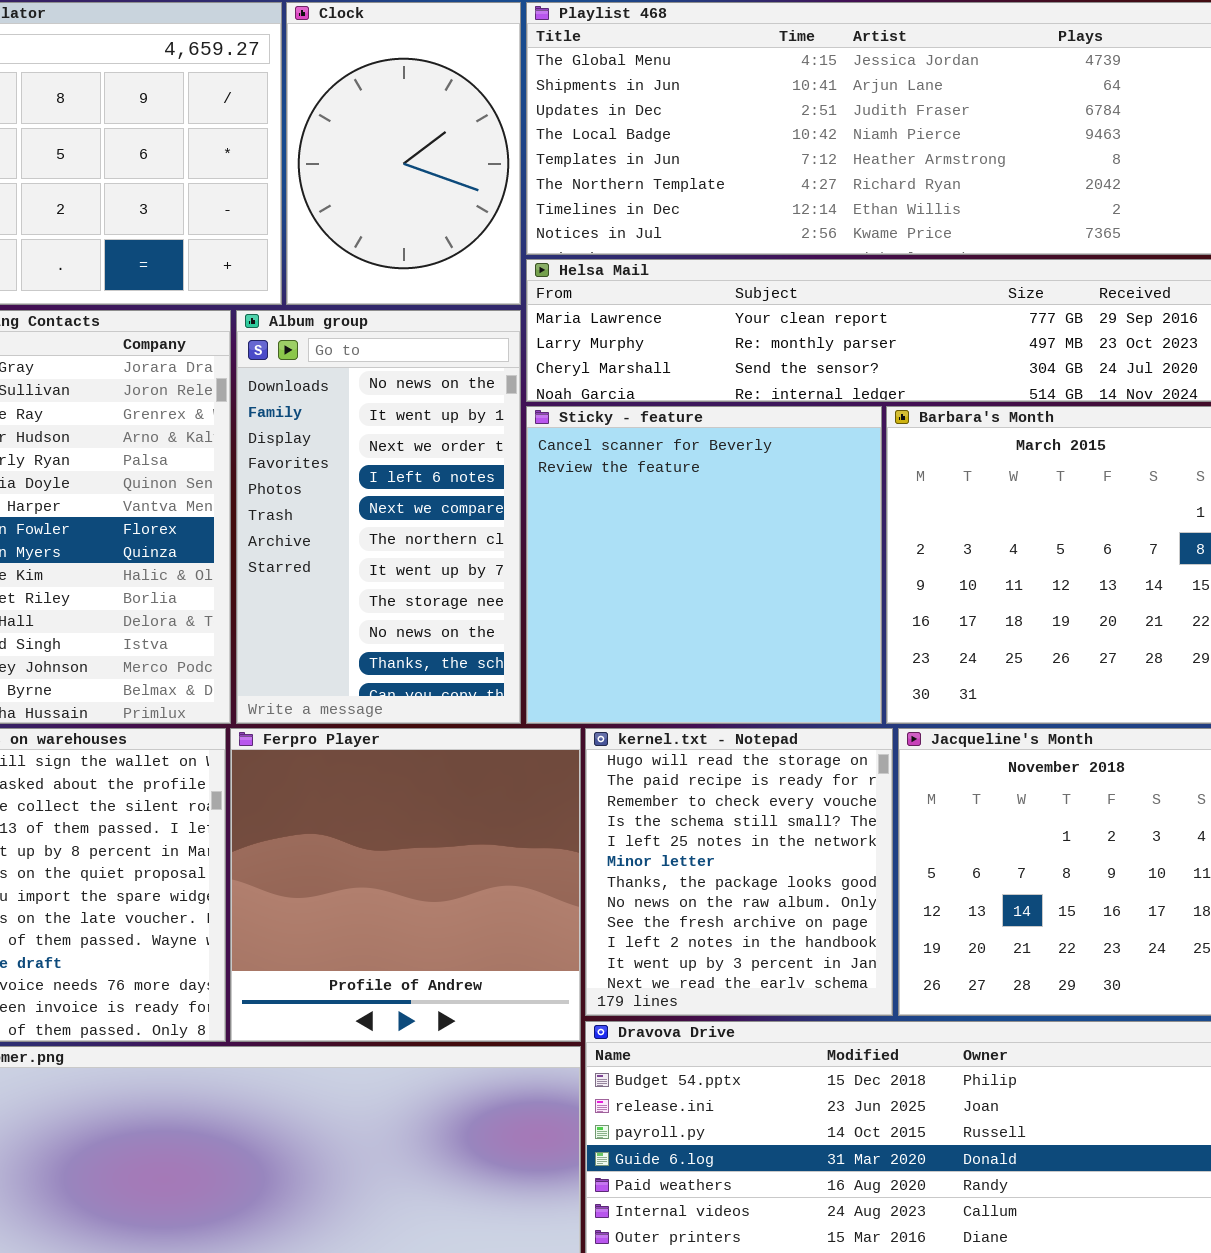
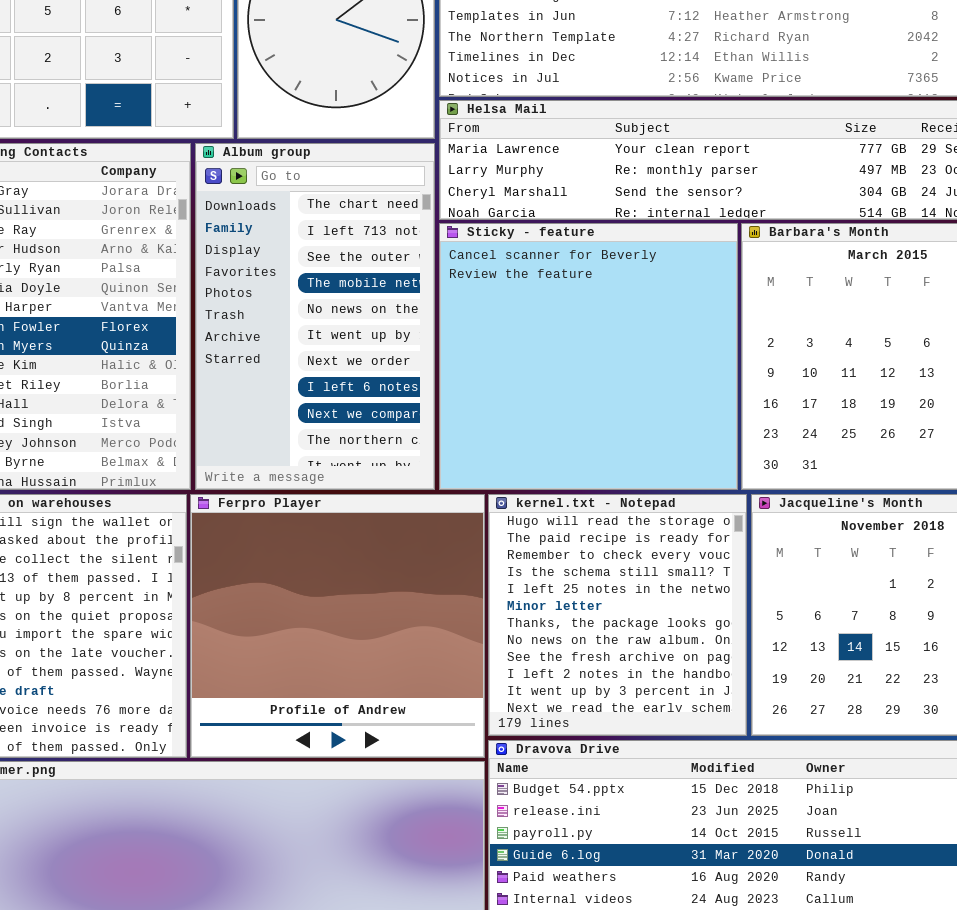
Album group: [236,310,521,724] -> [195,143,435,490], scrolled up 4 rows

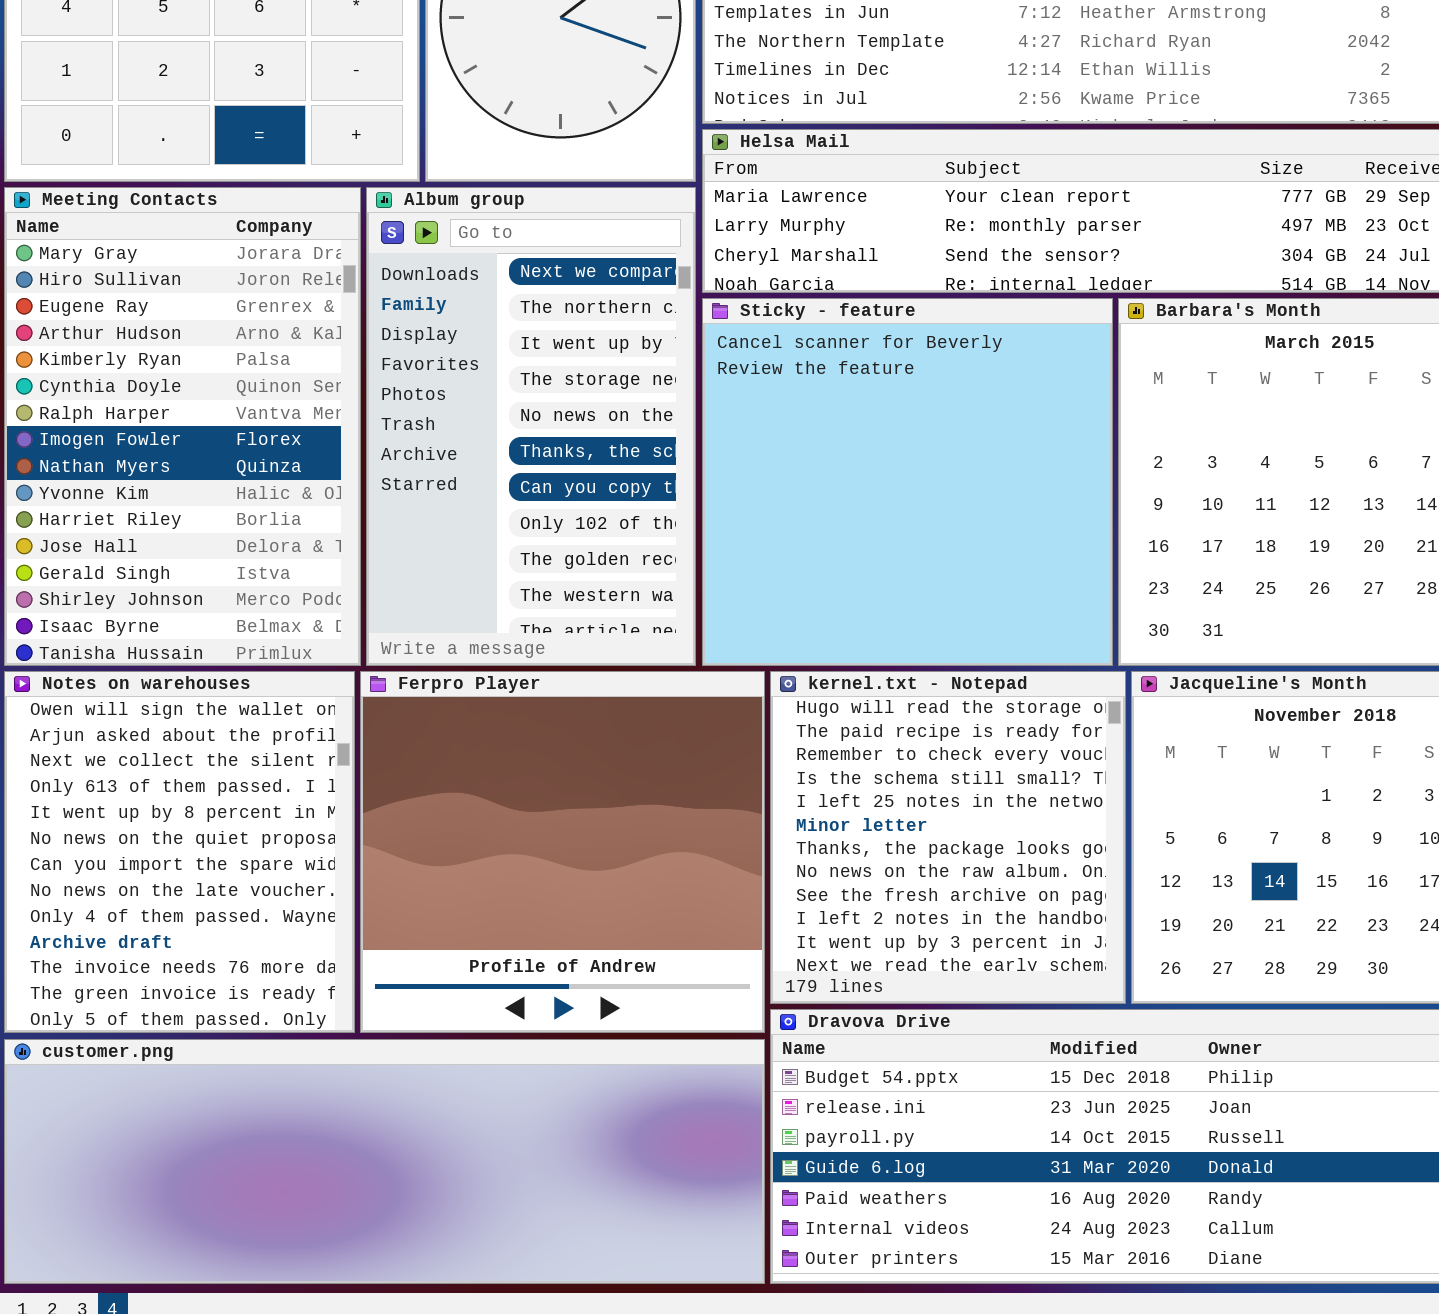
Album group: [195,143,435,490] -> [366,187,696,666], scrolled down 8 rows

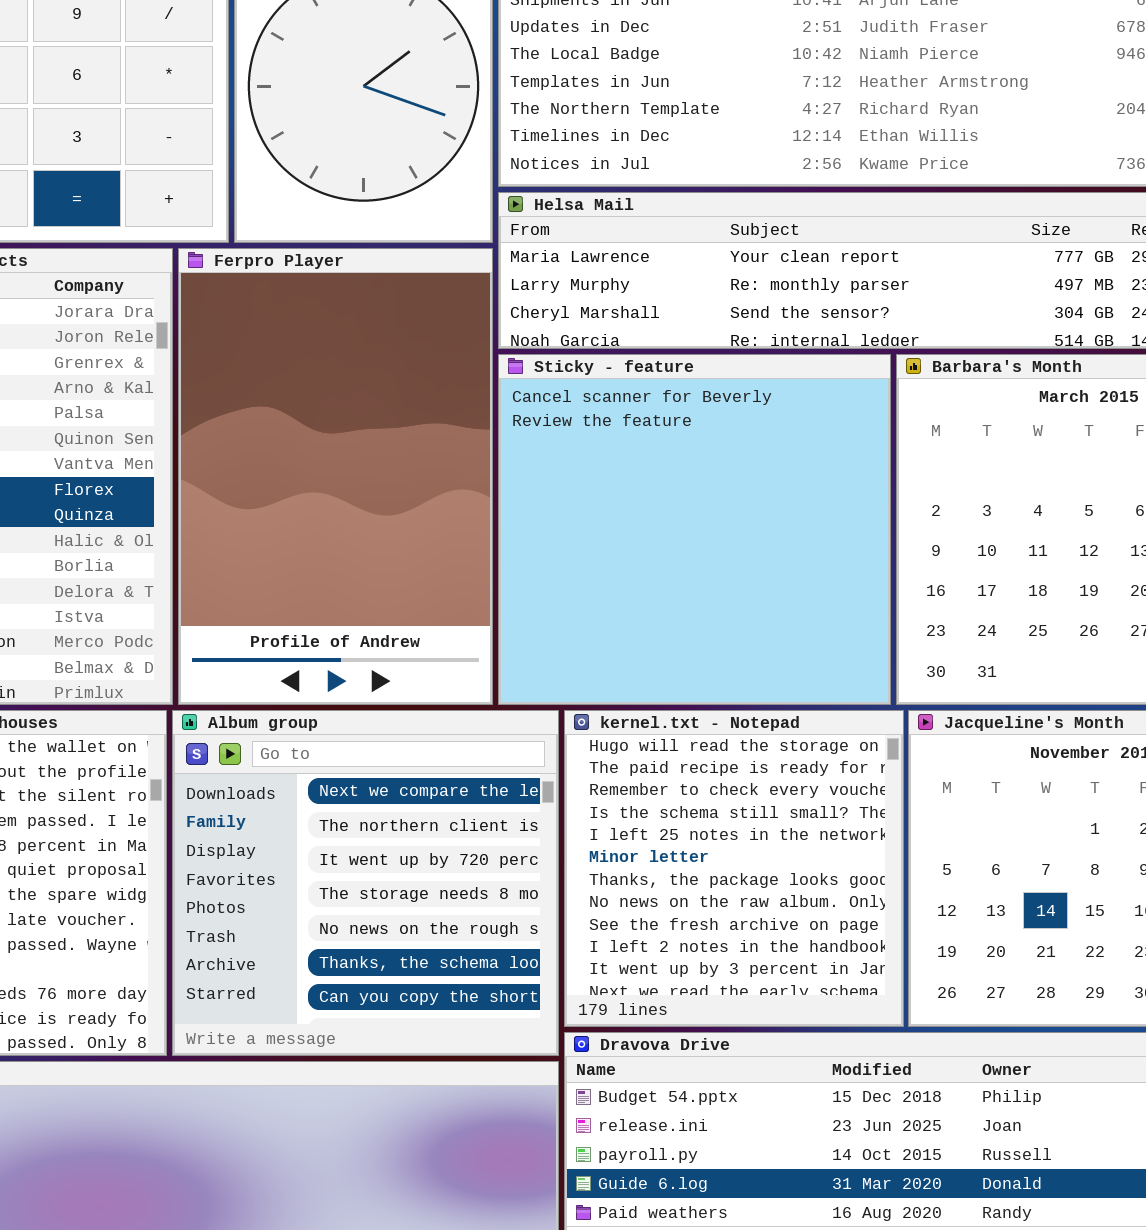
Album group: [366,187,696,666] -> [172,710,559,1056], moved, resized
Ferpro Player: [360,671,765,1033] -> [178,248,493,705], moved, resized

